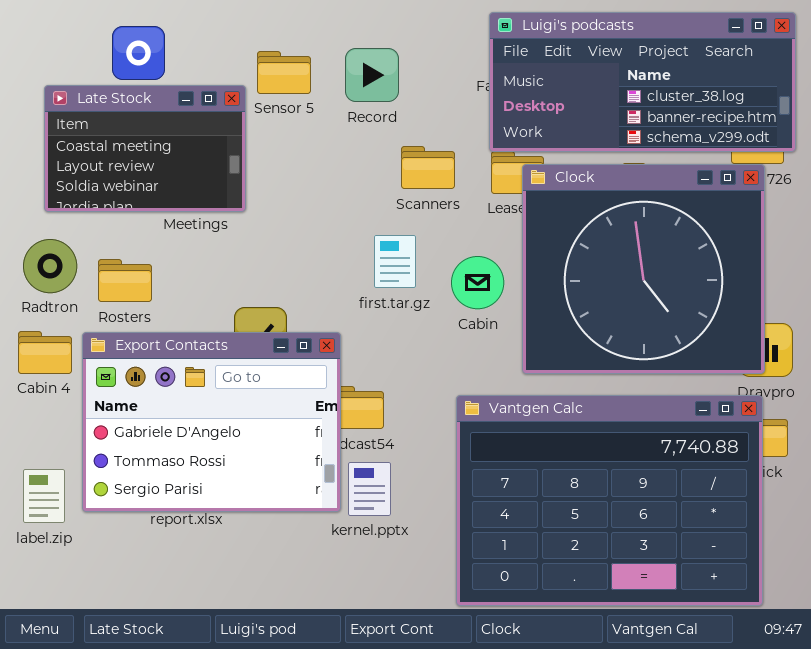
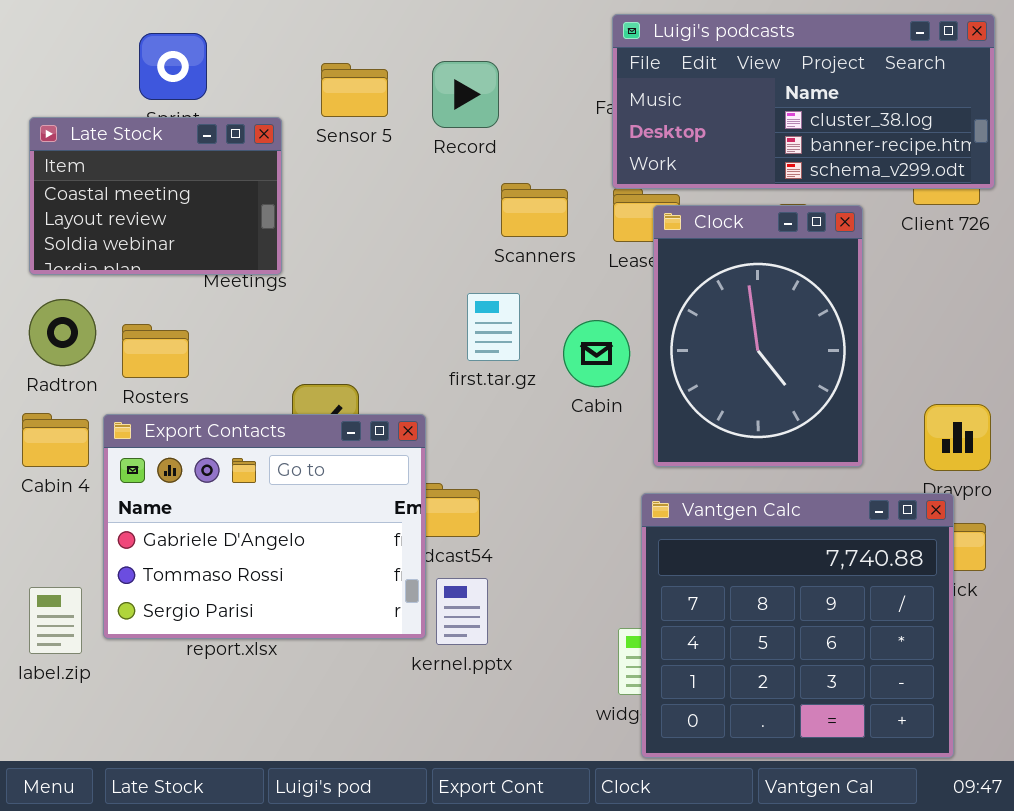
Late Stock: [44,85,246,212] -> [29,117,282,275], moved
Clock: [522,164,765,374] -> [653,205,863,467], resized
Vantgen Calc: [456,395,763,606] -> [641,493,954,758], resized

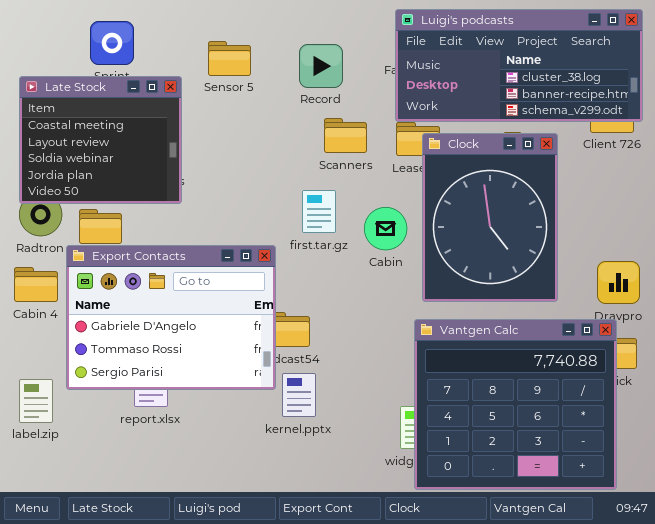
Record: [432,61,499,128] -> [299,44,343,88], moved
Late Stock: [29,117,282,275] -> [19,76,182,204], resized
Export Contacts: [103,414,426,639] -> [66,245,276,390], moved

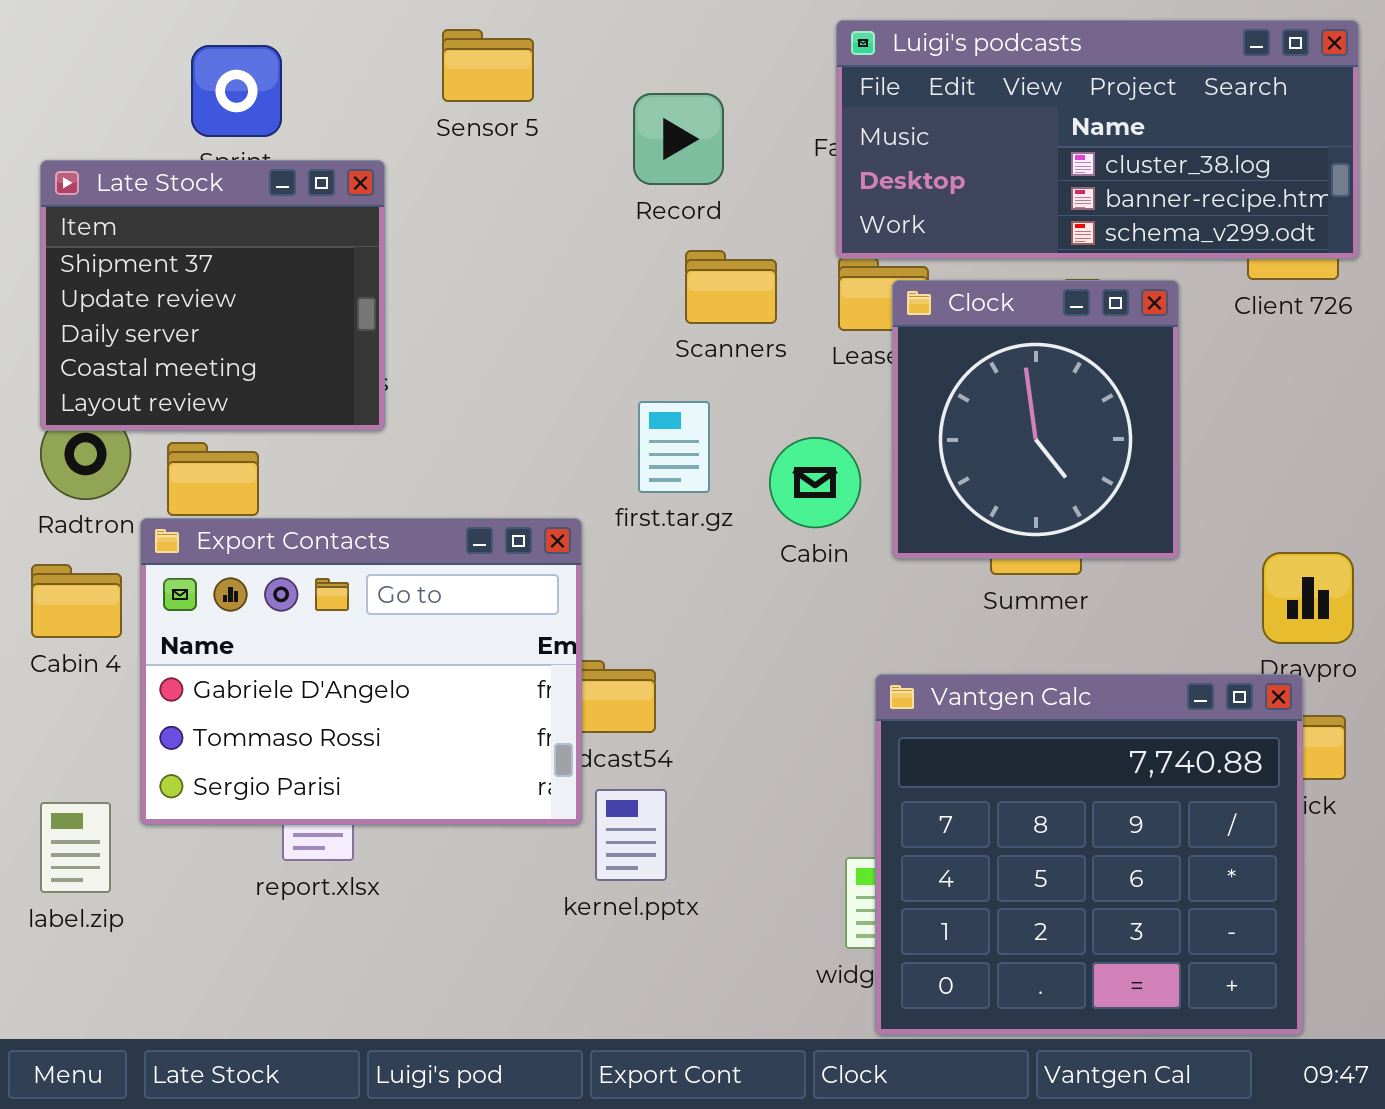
Sensor 5: [208,41,251,76] -> [442,29,534,102], moved
Late Stock: [19,76,182,204] -> [40,160,385,431], scrolled up 3 rows
Clock: [422,133,558,302] -> [892,280,1179,559], resized

